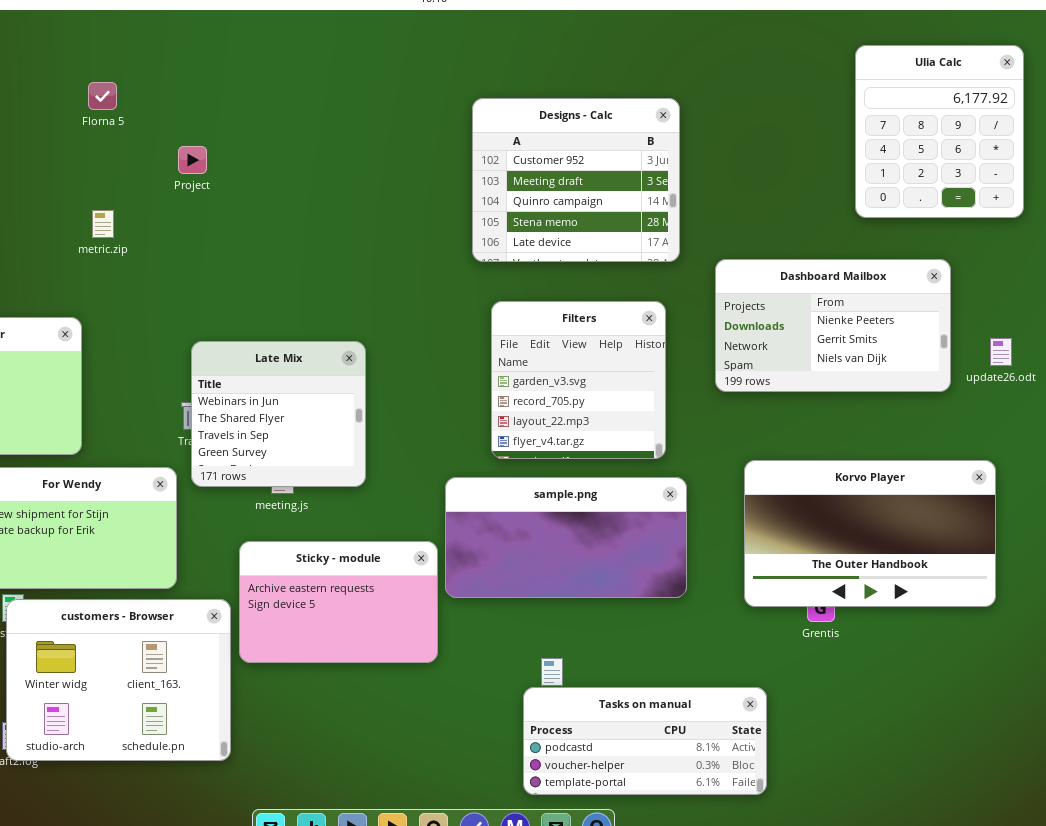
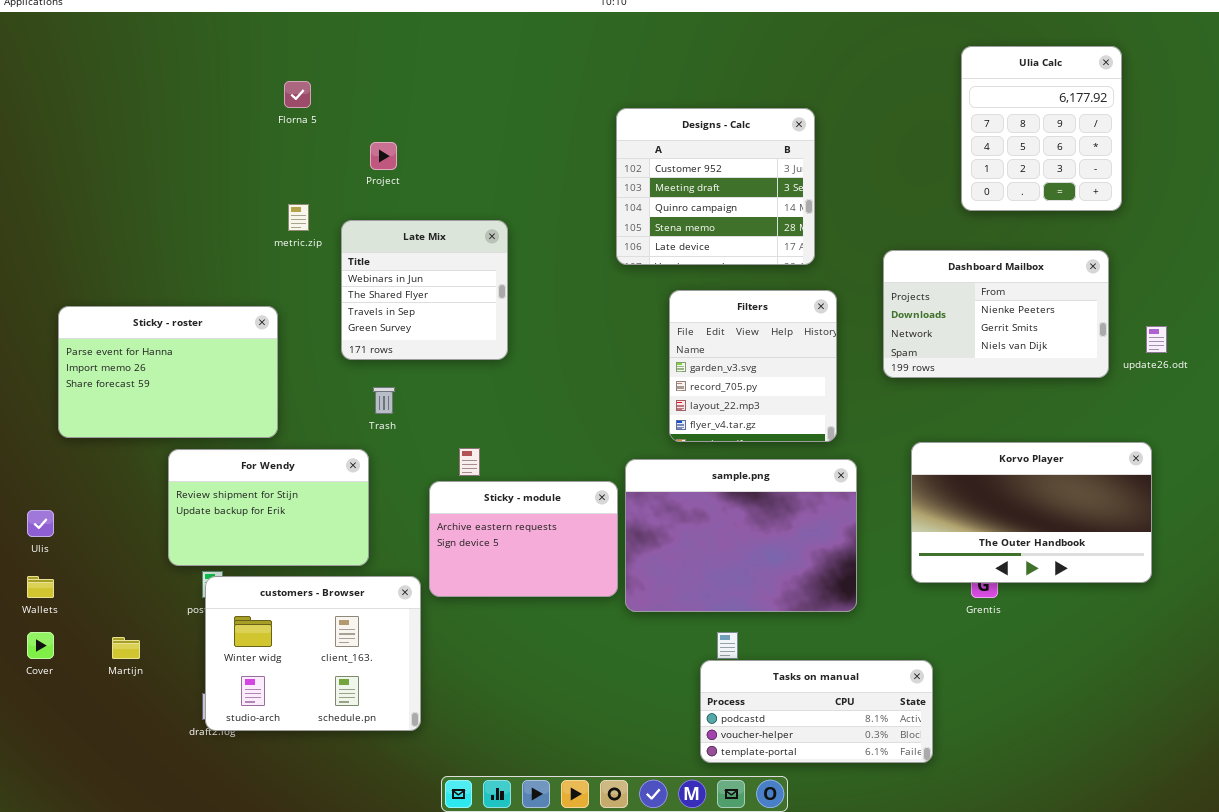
Ulia Calc: [855,45,1024,218] -> [961,46,1122,211], moved
Designs - Calc: [472,98,680,262] -> [616,108,815,265], moved
Late Mix: [191,341,366,487] -> [341,220,508,360], moved
sample.png: [445,477,687,598] -> [625,459,857,612], resized
Sticky - module: [239,541,438,663] -> [429,481,618,597], moved

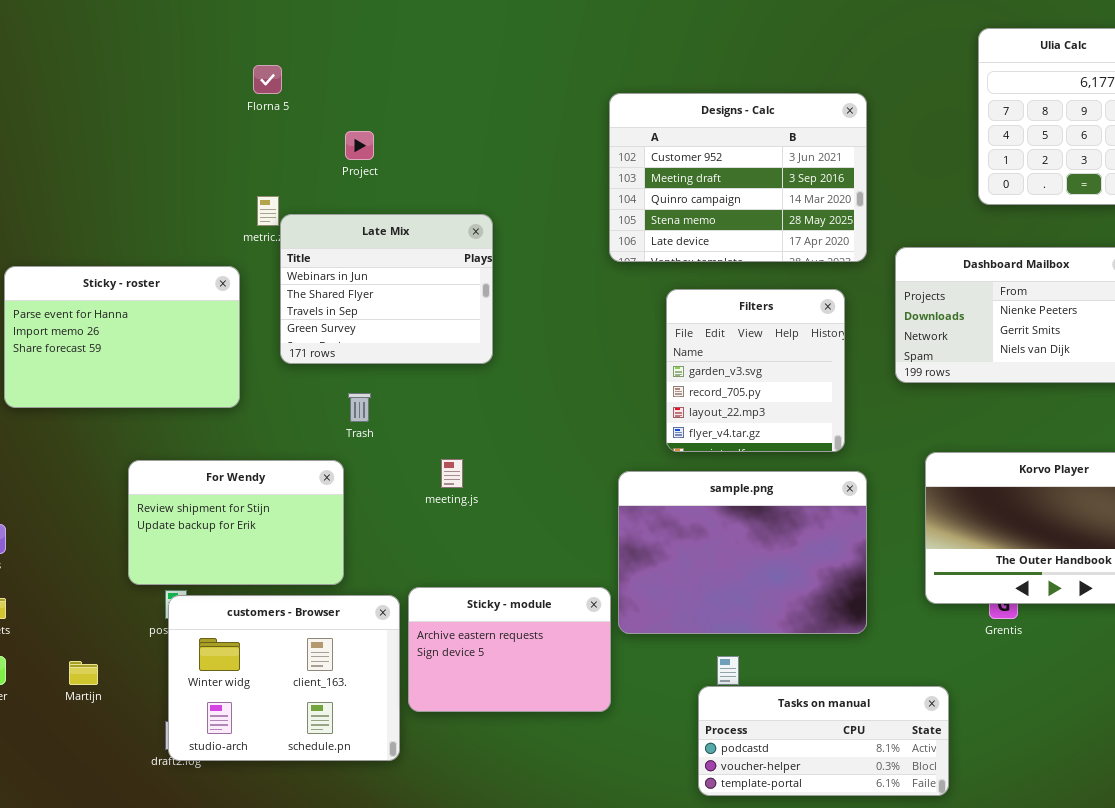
Designs - Calc: [616,108,815,265] -> [609,93,867,262], resized
Late Mix: [341,220,508,360] -> [280,214,493,364], resized
Sticky - roster: [58,306,278,438] -> [4,266,240,408], moved
Sticky - module: [429,481,618,597] -> [408,587,611,712], moved

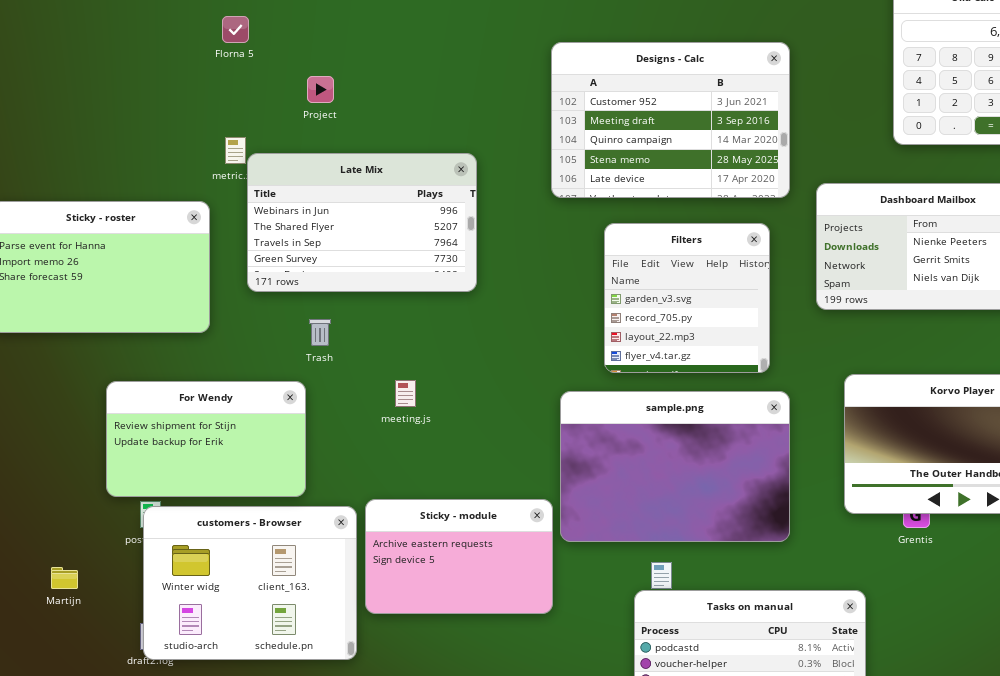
Late Mix: [280,214,493,364] -> [247,153,477,292], resized

